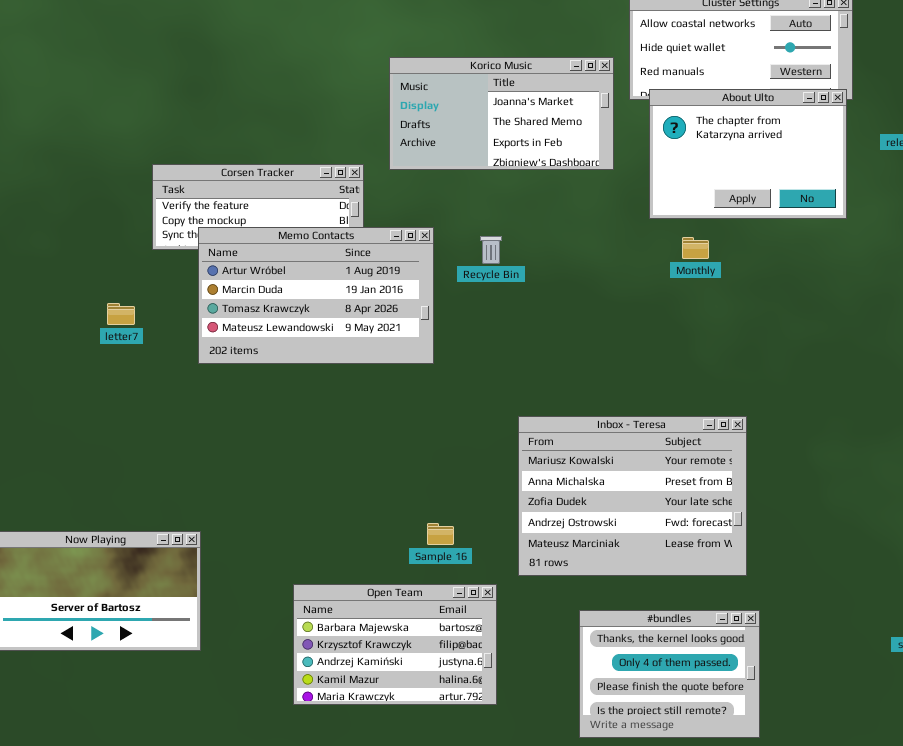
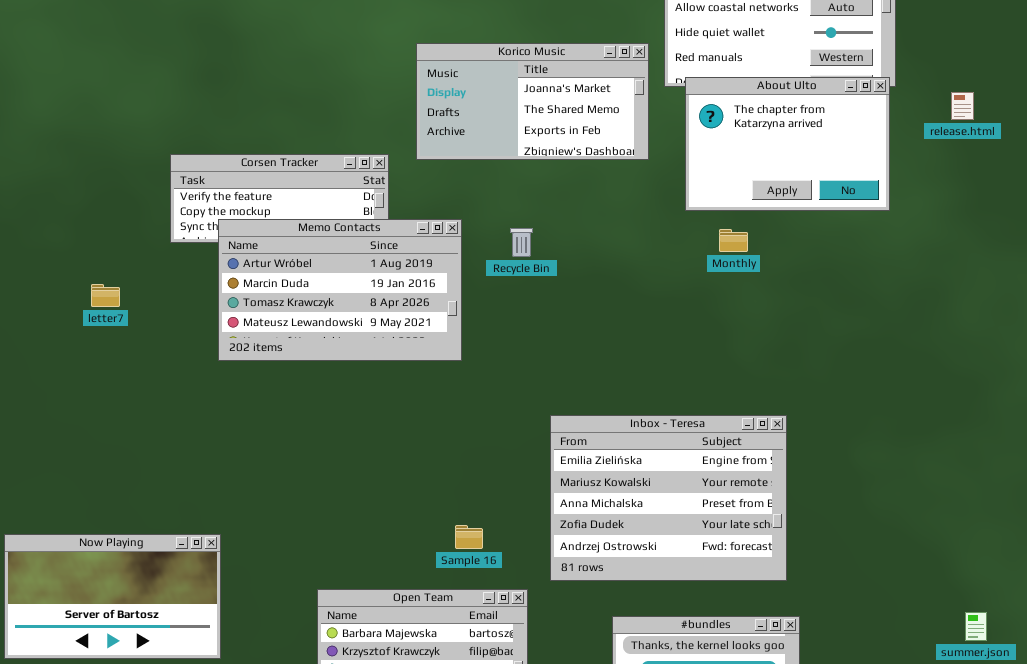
letter7: [107,303,135,325] -> [91,284,120,307], moved
Inbox - Teresa: [518,416,747,576] -> [550,415,787,581], scrolled up 1 row

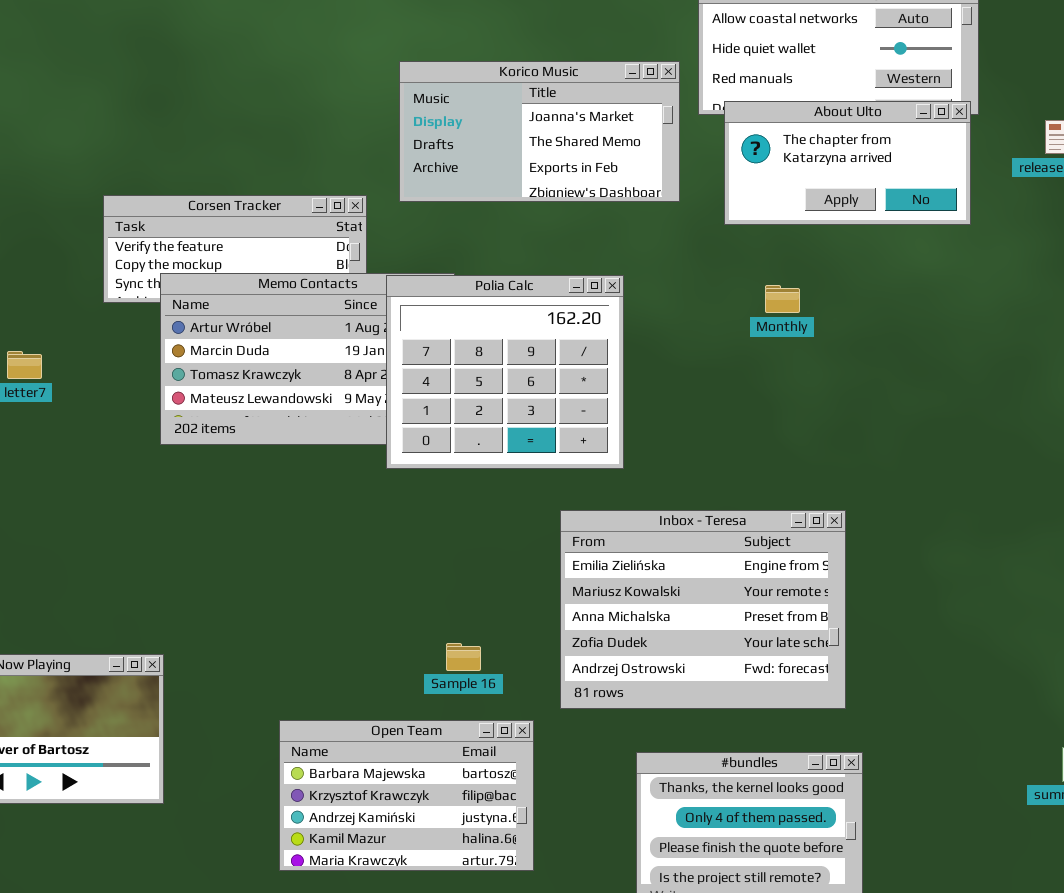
About Ulto: [685,77,890,211] -> [724,101,971,225], resized
Polia Calc: none -> [386,275,624,469], opened

